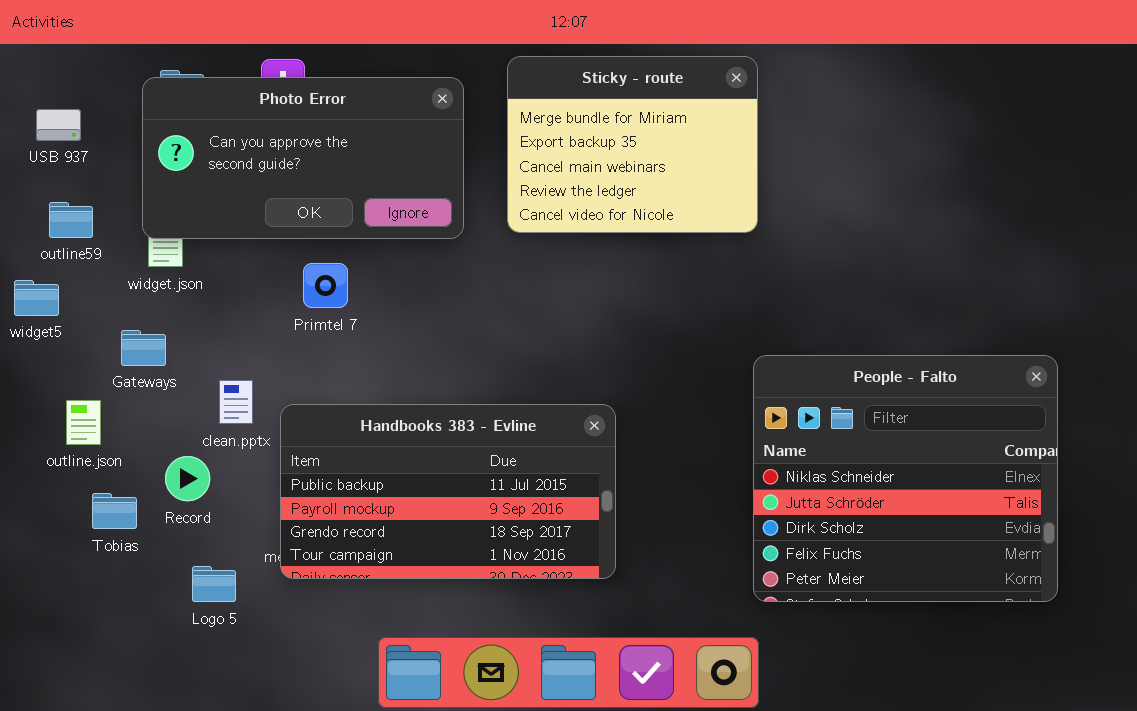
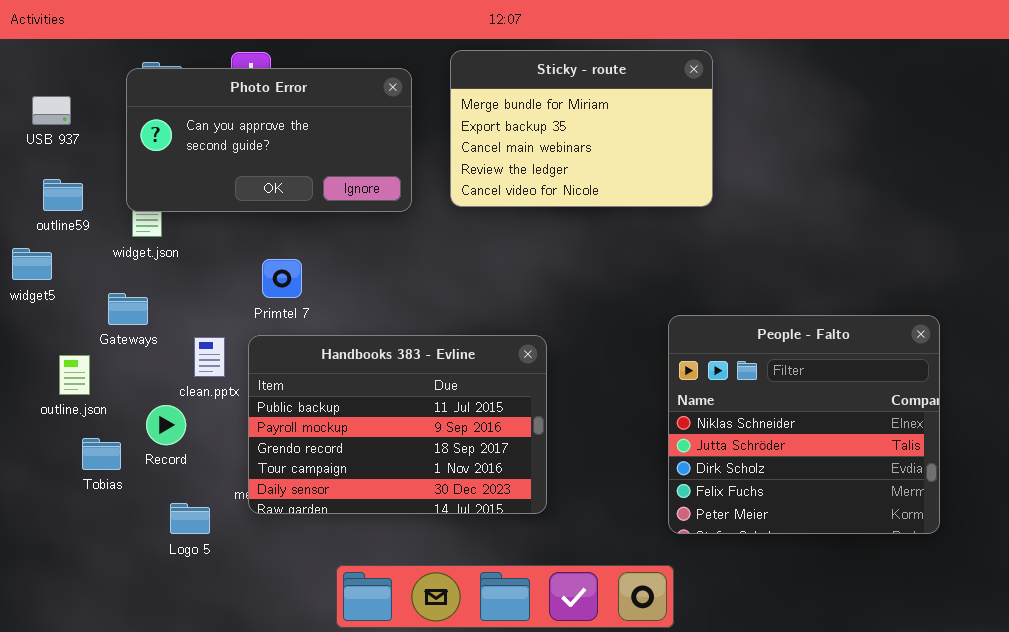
Sticky - route: [507,56,758,233] -> [450,50,713,207], resized
Primtel 7: [303,263,348,308] -> [262,259,302,298], moved
Handbooks 383 - Evline: [280,404,616,579] -> [248,335,547,514], resized

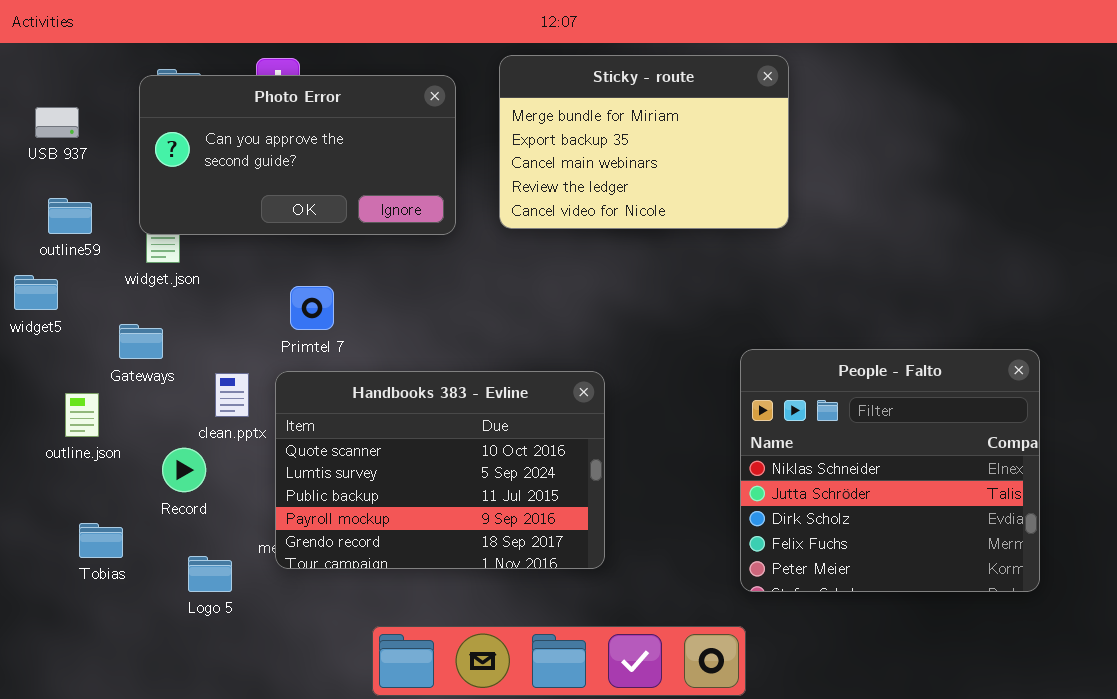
Handbooks 383 - Evline: [248,335,547,514] -> [275,371,605,569], scrolled up 2 rows
Tobias: [82,438,121,470] -> [79,523,123,558], moved

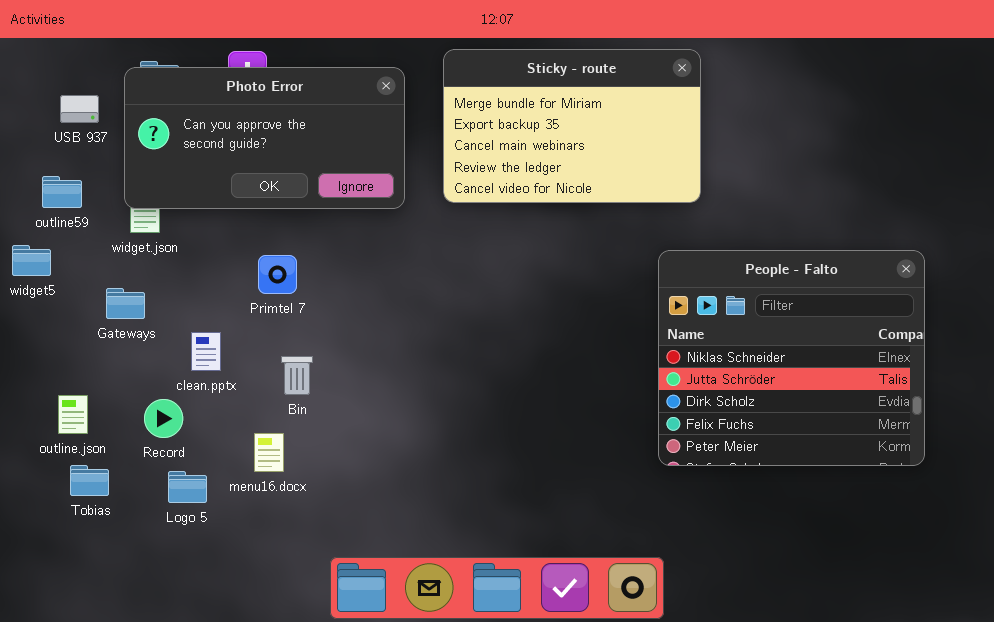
USB 937: [35,107,79,138] -> [60,95,99,123], moved
People - Falto: [740,349,1040,592] -> [658,250,925,466], moved
Handbooks 383 - Evline: [275,371,605,569] -> none, closed
outline.json: [65,393,99,437] -> [58,395,88,434], moved
Logo 5: [188,556,232,592] -> [168,471,207,503], moved

